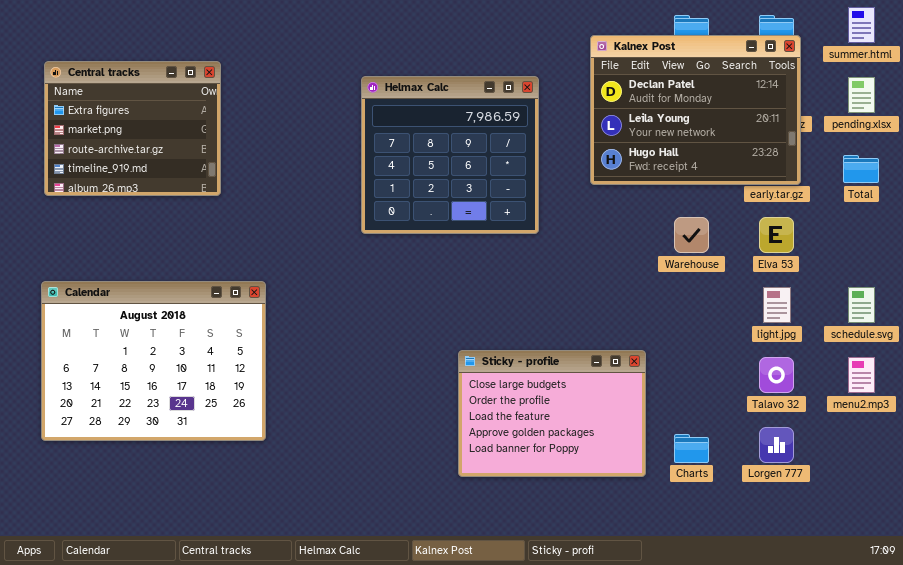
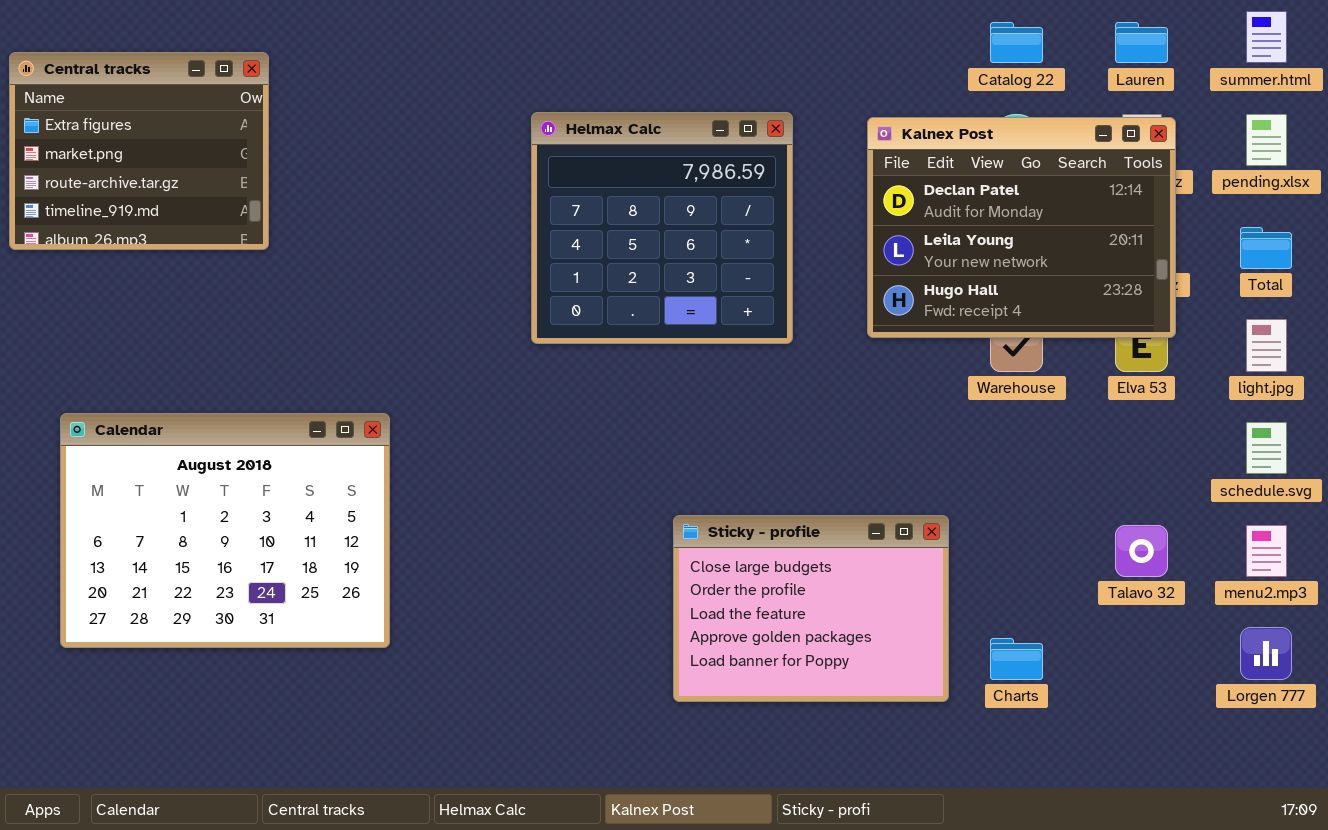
Kalnex Post: [590,35,801,185] -> [867,117,1176,338], moved
Central tracks: [44,61,221,196] -> [9,52,269,250], moved
light.jpg: [763,287,791,323] -> [1246,319,1287,372], moved
Lorgen 777: [759,427,794,463] -> [1240,627,1292,680], moved

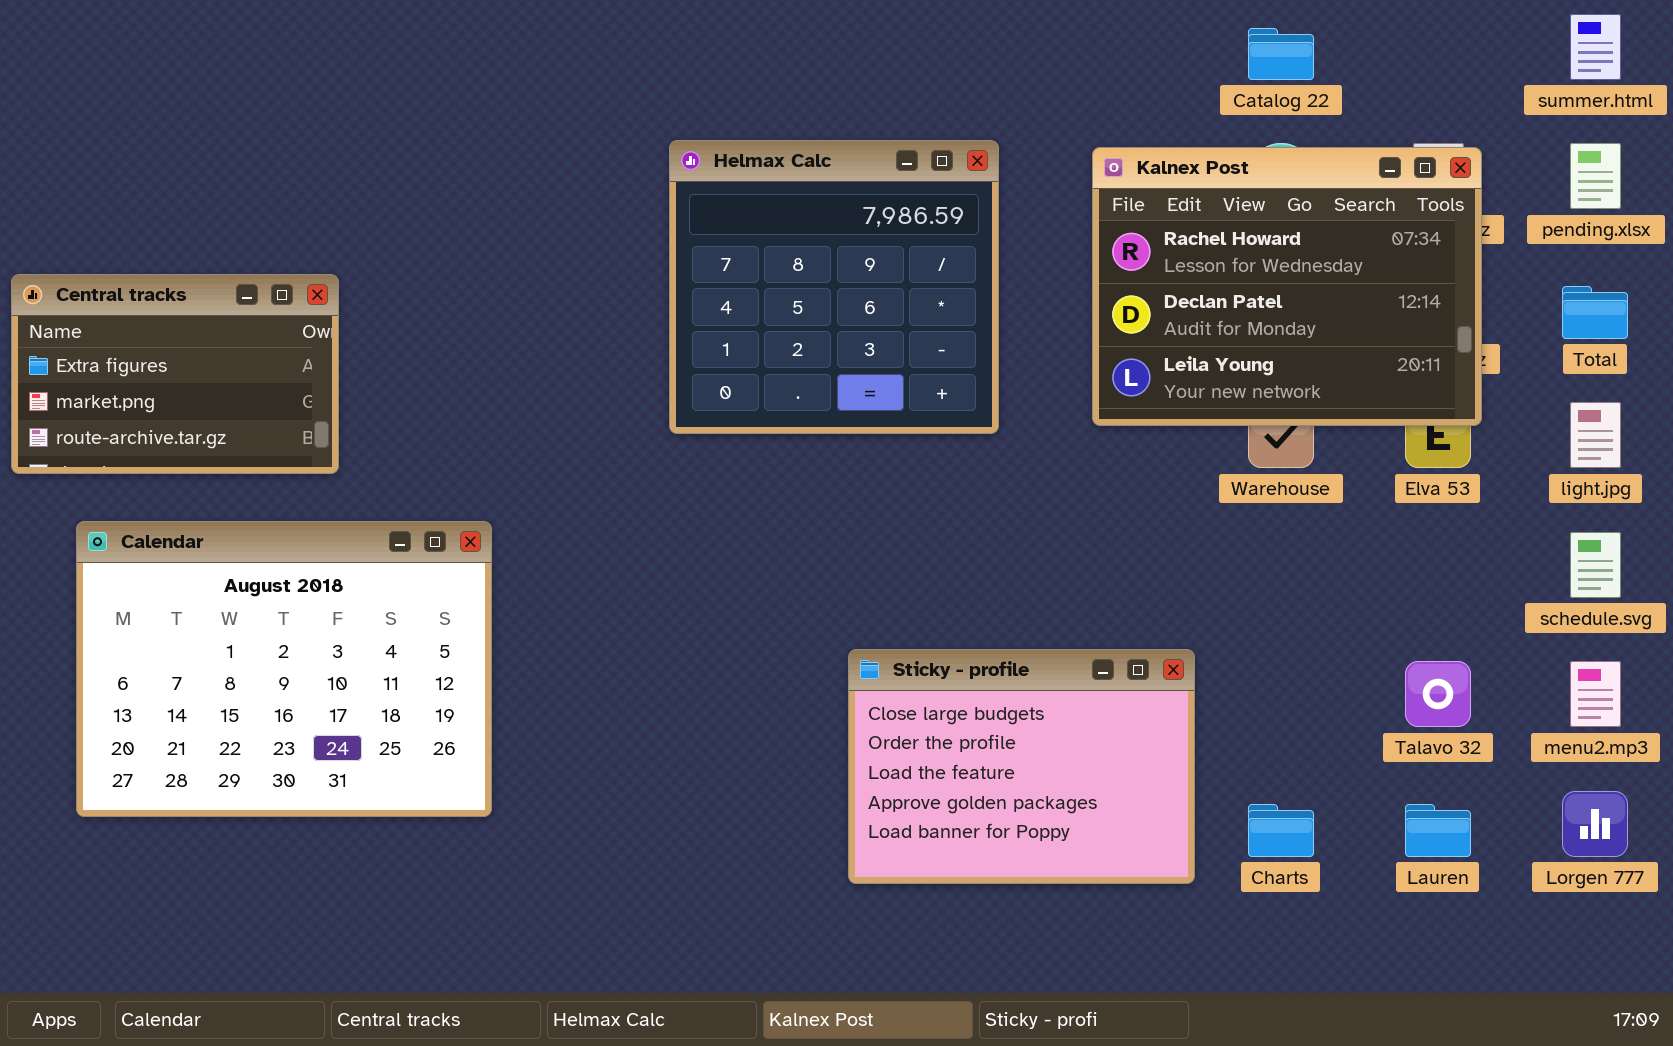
Lauren: [1115,22,1168,63] -> [1405,804,1471,857], moved
Central tracks: [9,52,269,250] -> [11,274,339,474], moved, resized
Kalnex Post: [867,117,1176,338] -> [1092,147,1482,426], scrolled up 1 row

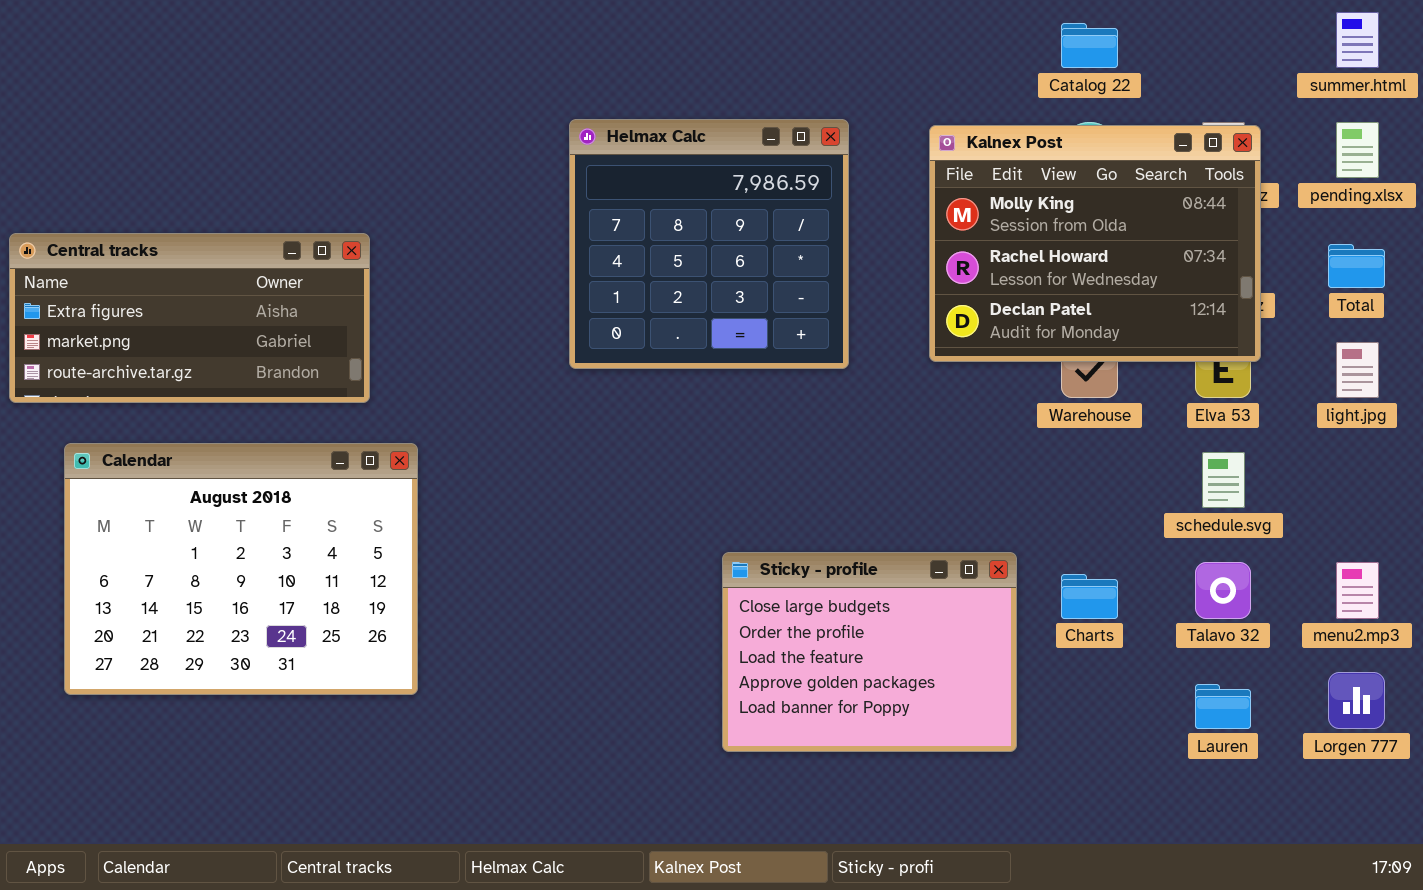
Kalnex Post: [1092,147,1482,426] -> [929,125,1261,362], scrolled up 1 row
Central tracks: [11,274,339,474] -> [9,233,370,403], resized
schedule.svg: [1570,532,1621,598] -> [1202,452,1245,508], moved
Charts: [1248,804,1314,857] -> [1061,574,1118,619], moved

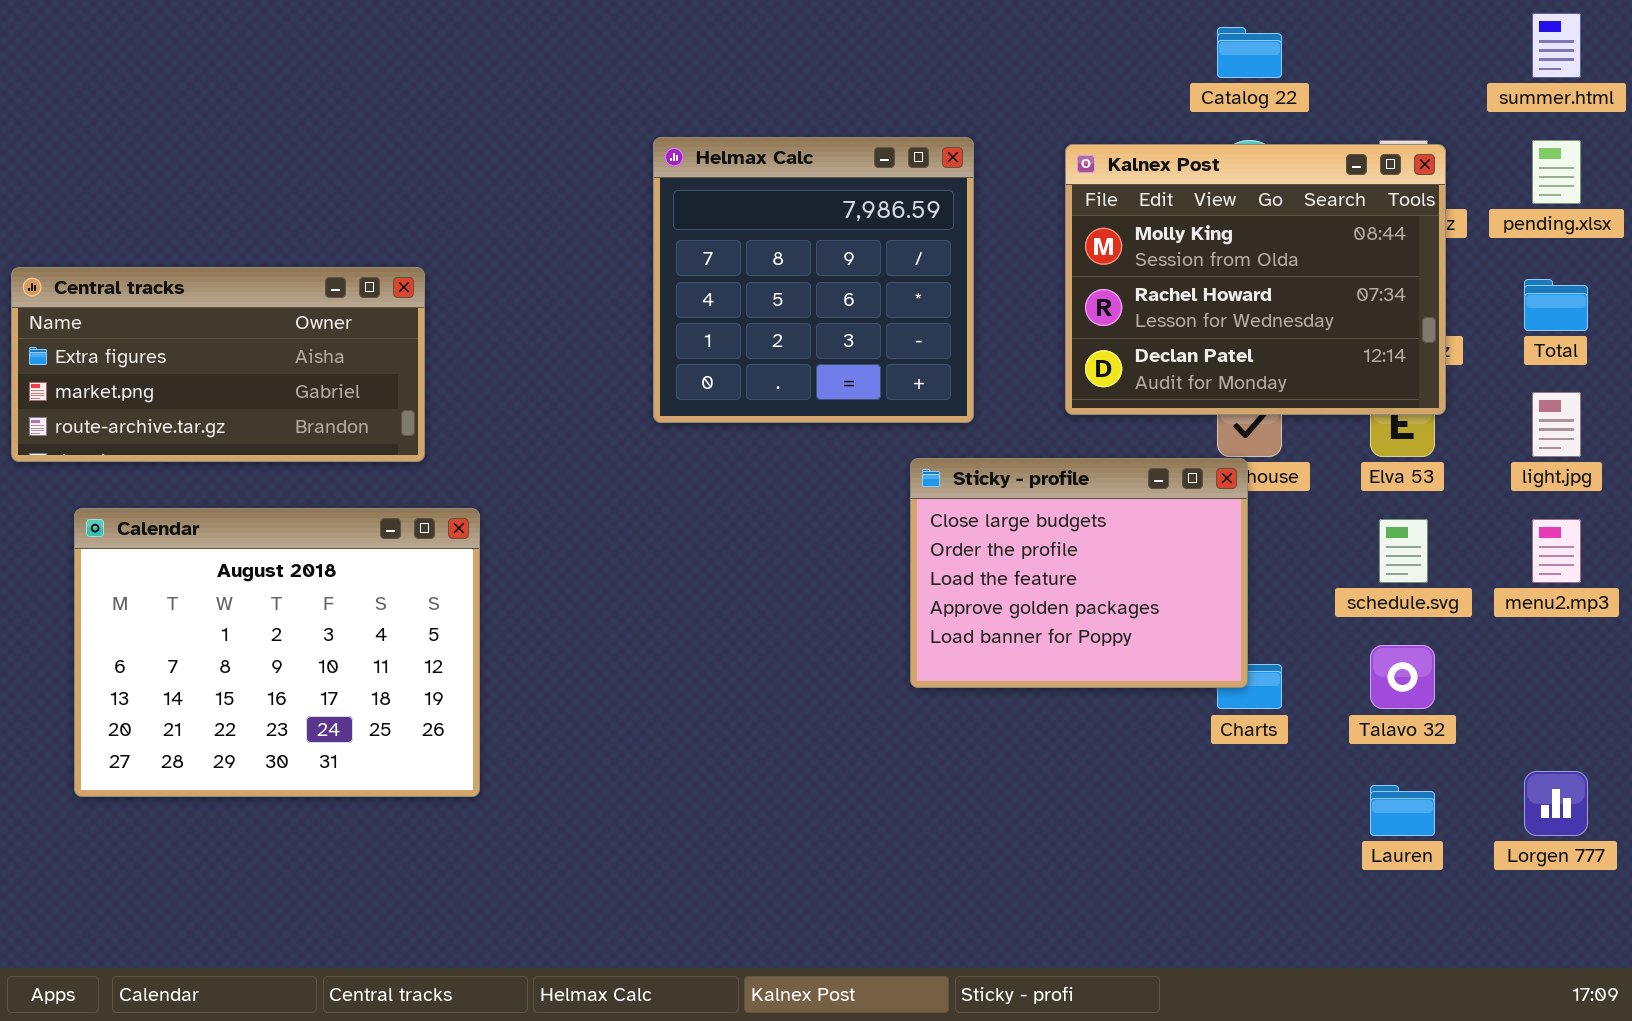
Sticky - profile: [722,552,1017,752] -> [910,458,1248,688], moved
menu2.mp3: [1336,562,1379,619] -> [1532,519,1581,583], moved

